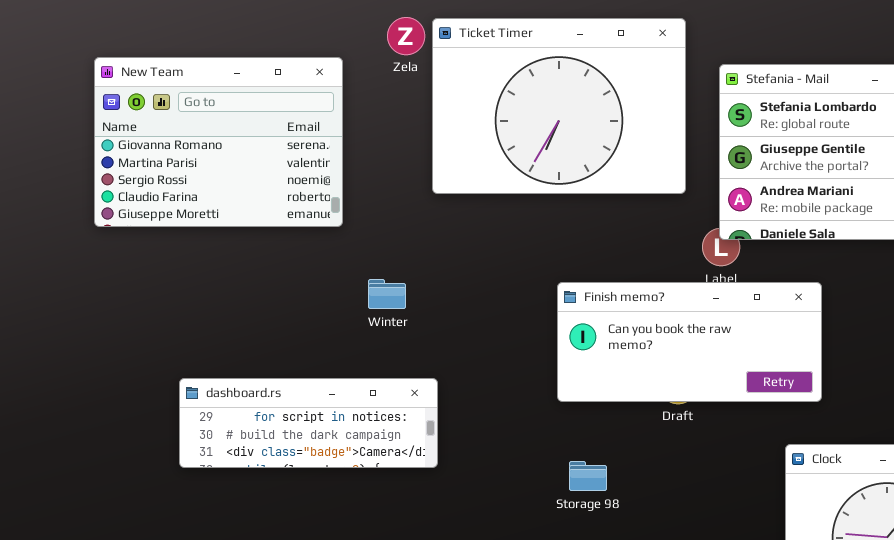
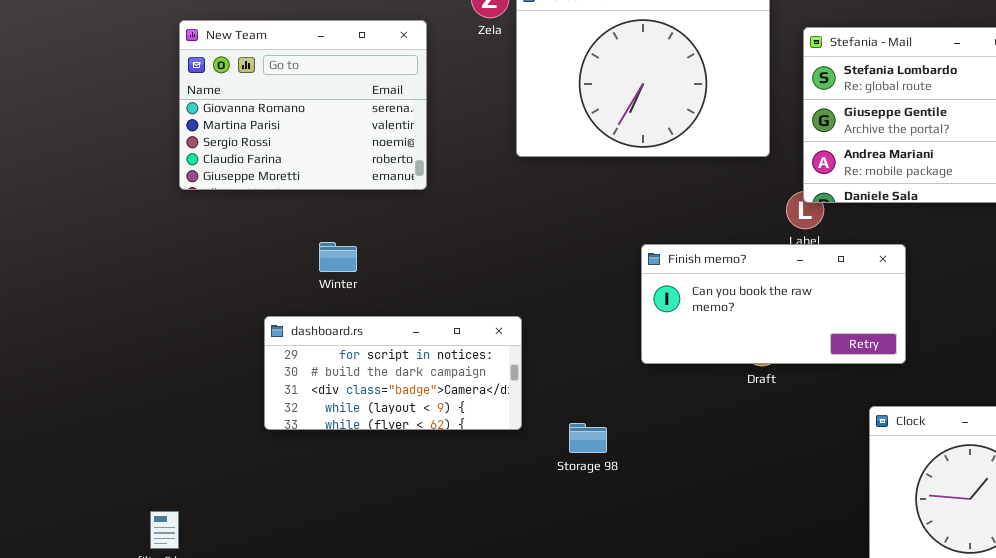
Winter: [368,279,406,309] -> [319,242,357,272], moved
dashboard.rs: [179,378,438,468] -> [264,316,522,430], resized
Storage 98: [569,461,607,491] -> [569,423,607,453], moved

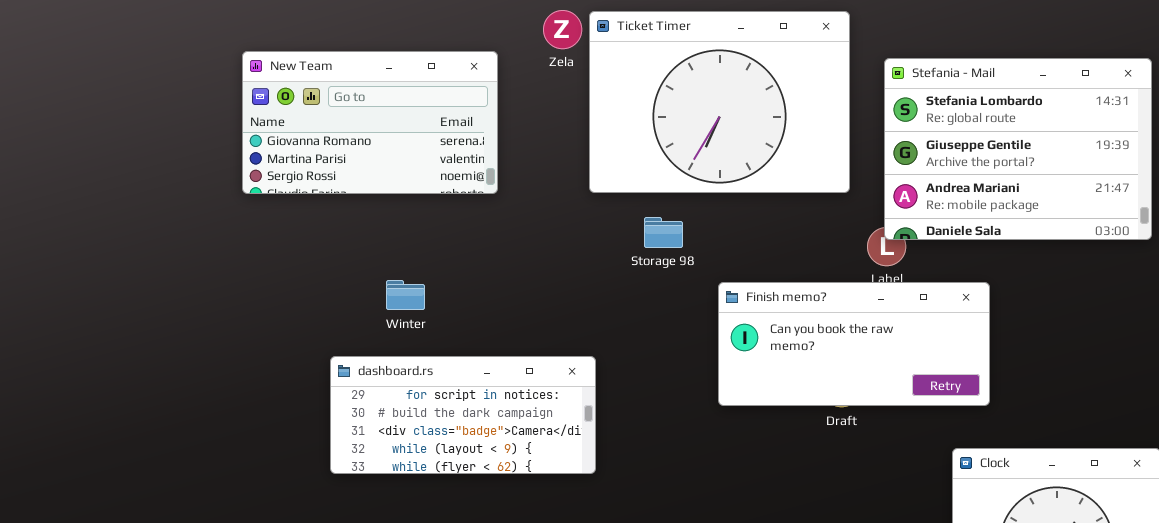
New Team: [179,20,427,190] -> [242,51,498,194], resized
Storage 98: [569,423,607,453] -> [644,217,683,248], moved

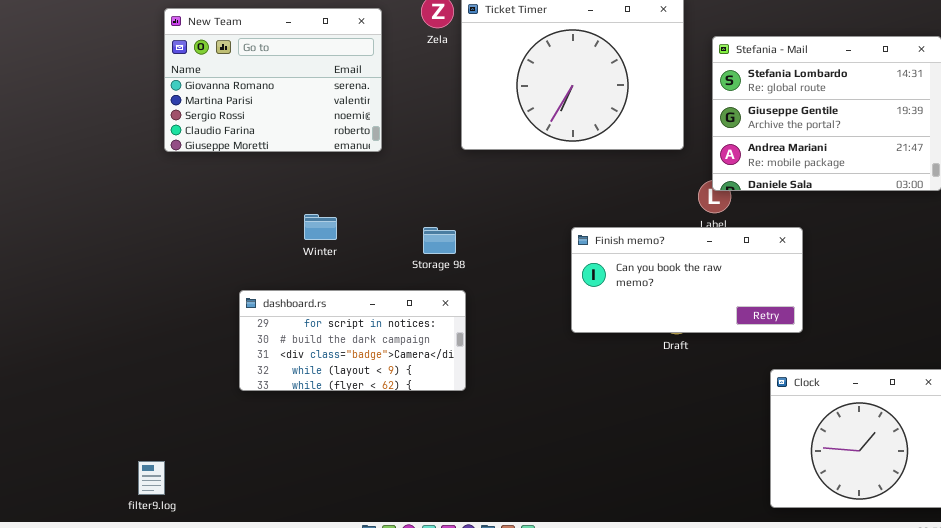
New Team: [242,51,498,194] -> [164,8,382,152], resized
Storage 98: [644,217,683,248] -> [423,227,456,254], moved
Winter: [386,280,425,310] -> [304,214,337,240], moved

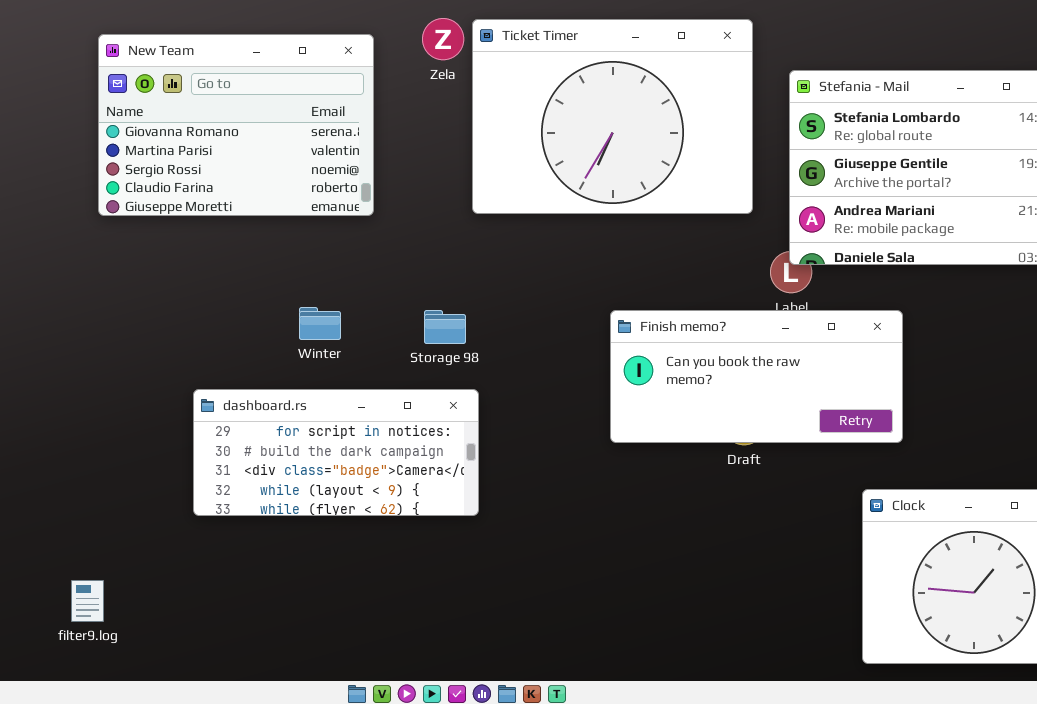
Winter: [304,214,337,240] -> [299,307,341,340], moved
filter9.log: [138,461,165,495] -> [71,580,104,622], moved

